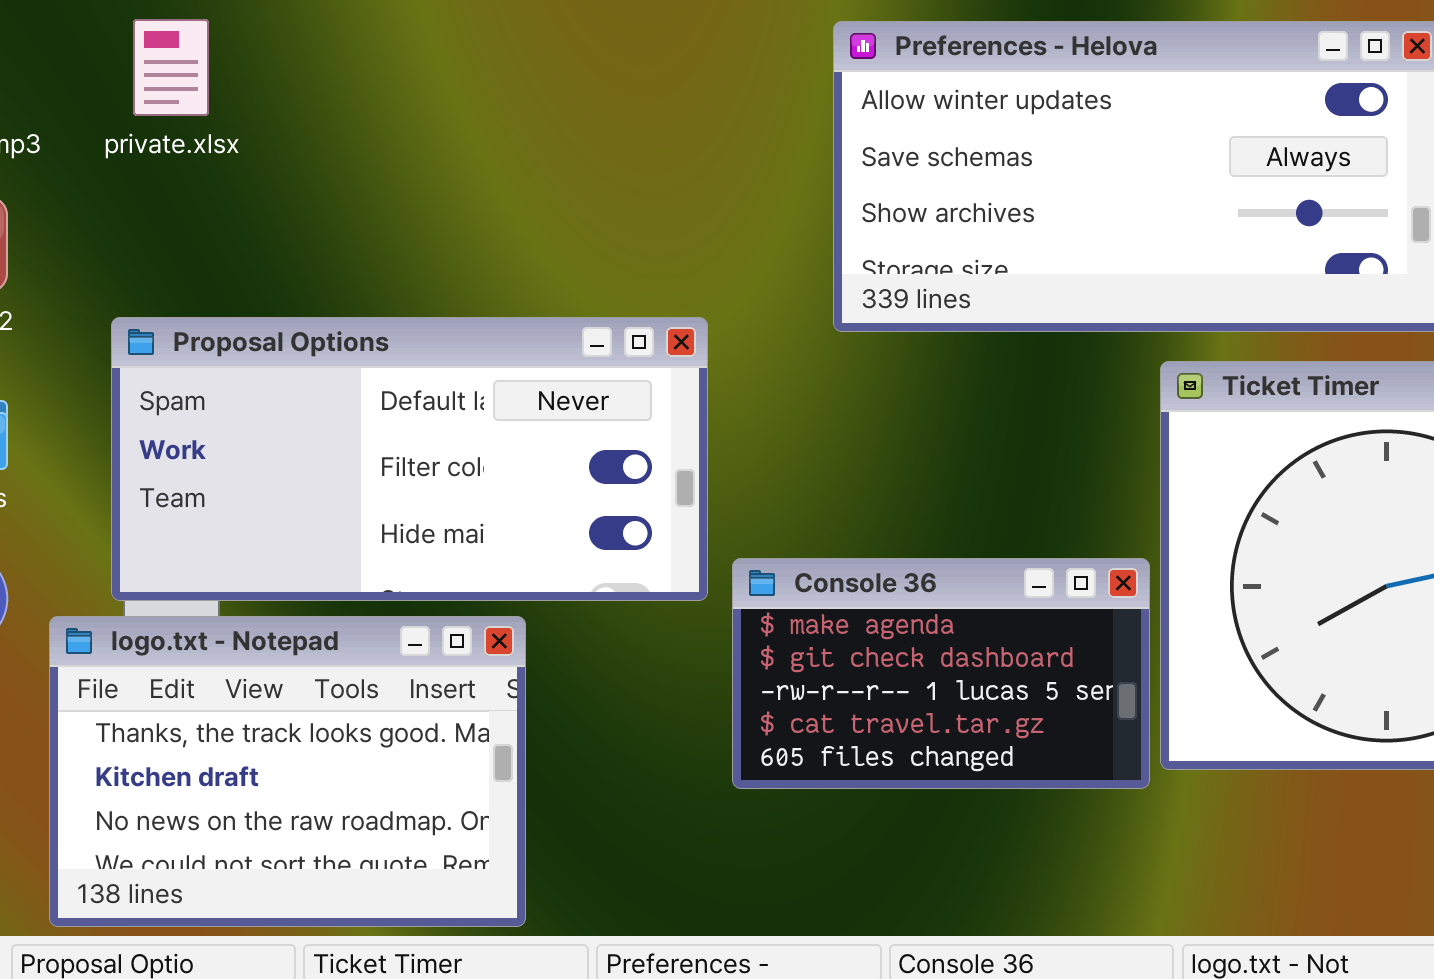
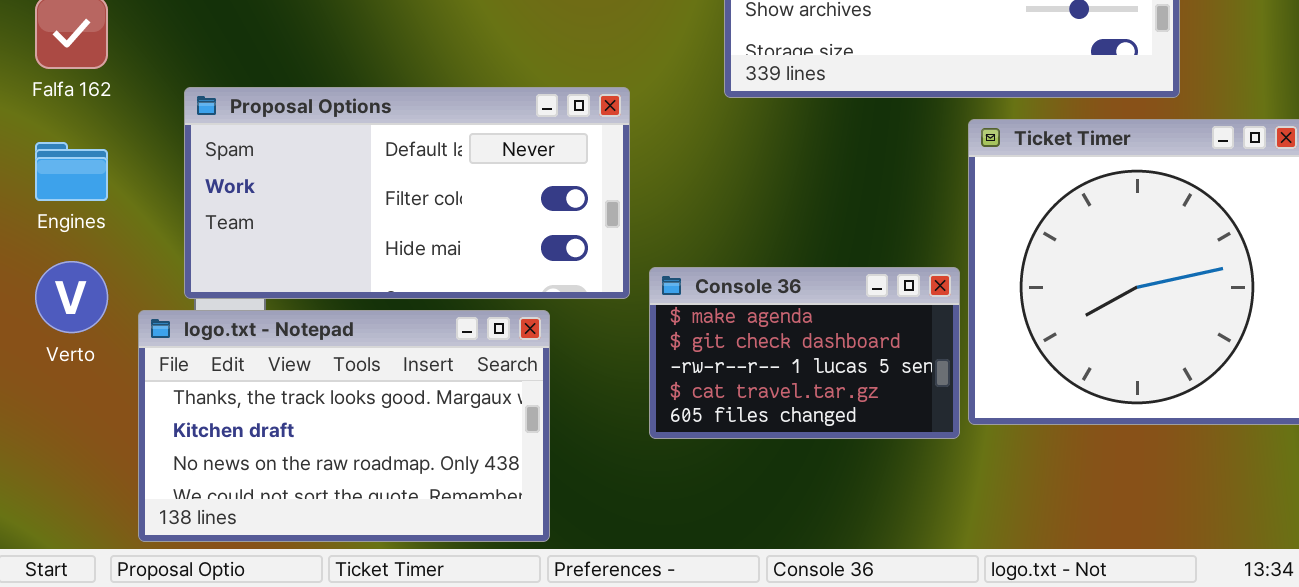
logo.txt - Notepad: [49,616,526,927] -> [138,310,550,542], resized

